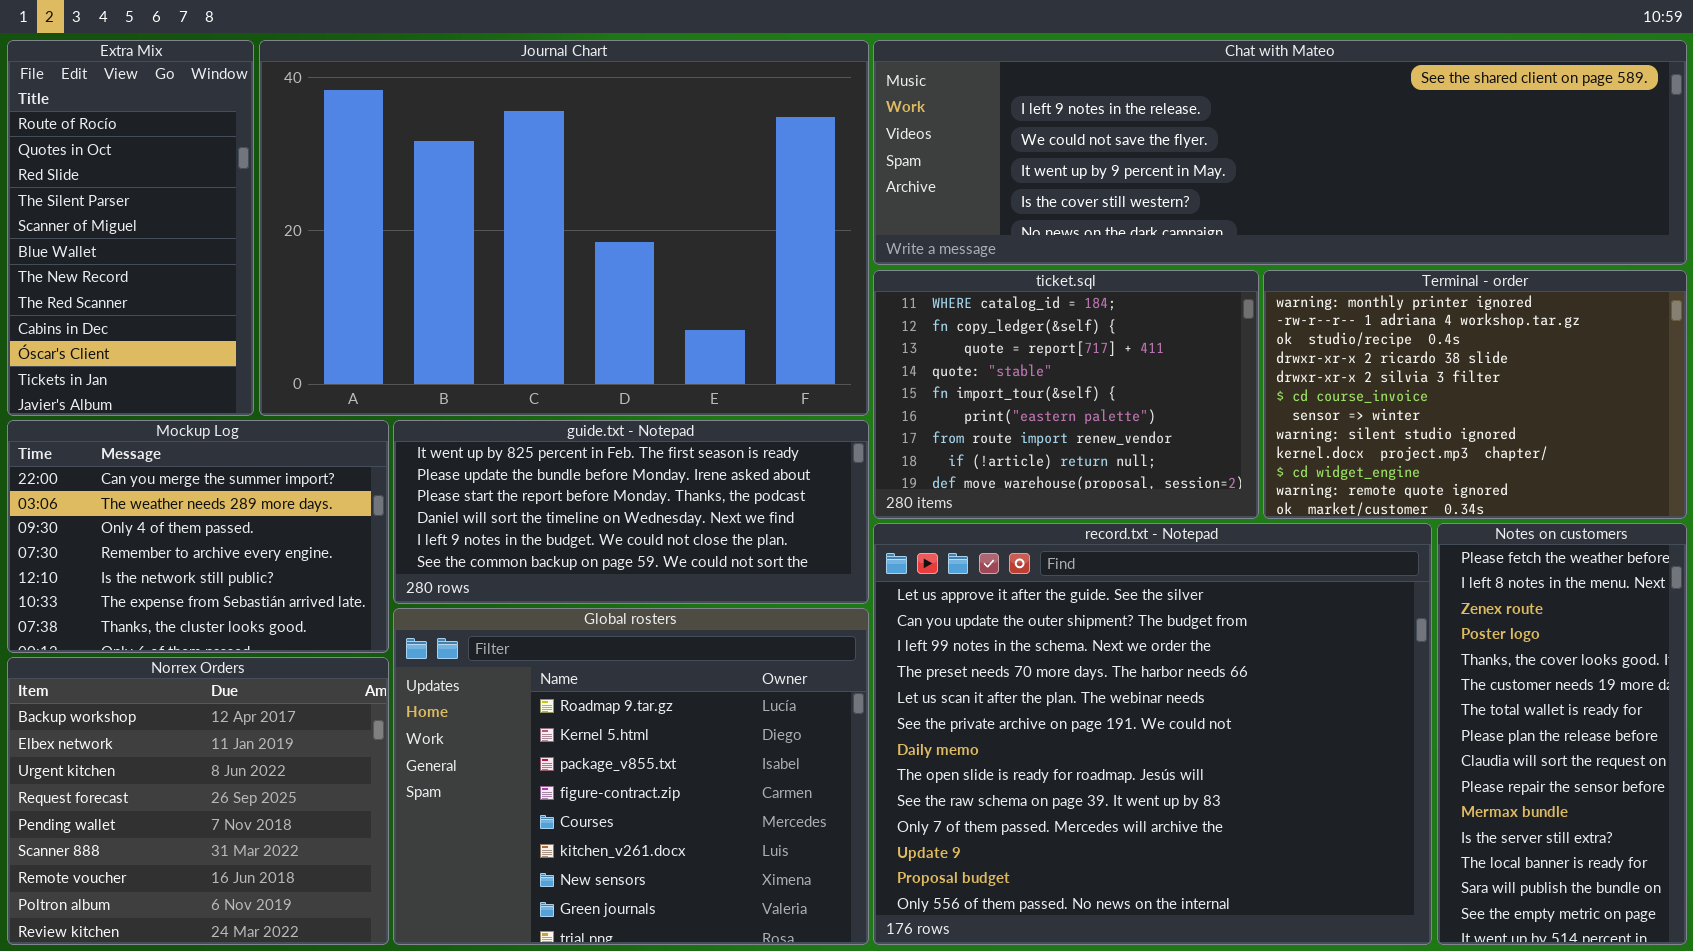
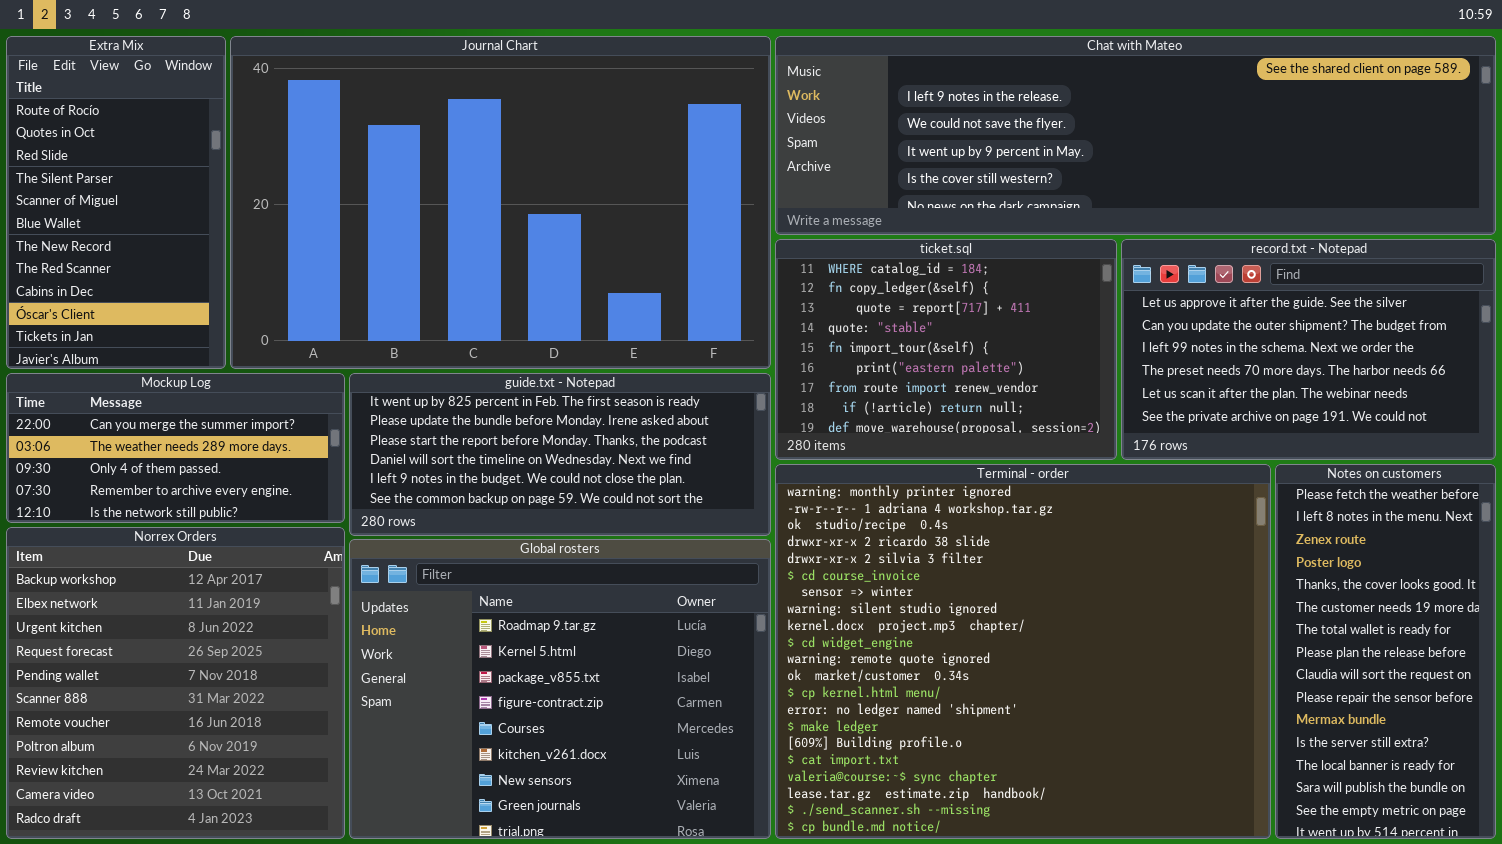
Terminal - order: [1263,270,1687,519] -> [775,464,1271,839], moved, resized
Mockup Log: [7,420,389,653] -> [6,373,345,523], resized
record.txt - Notepad: [873,523,1432,945] -> [1121,239,1496,460], moved, resized
Norrex Orders: [7,657,389,945] -> [6,527,345,839], resized

